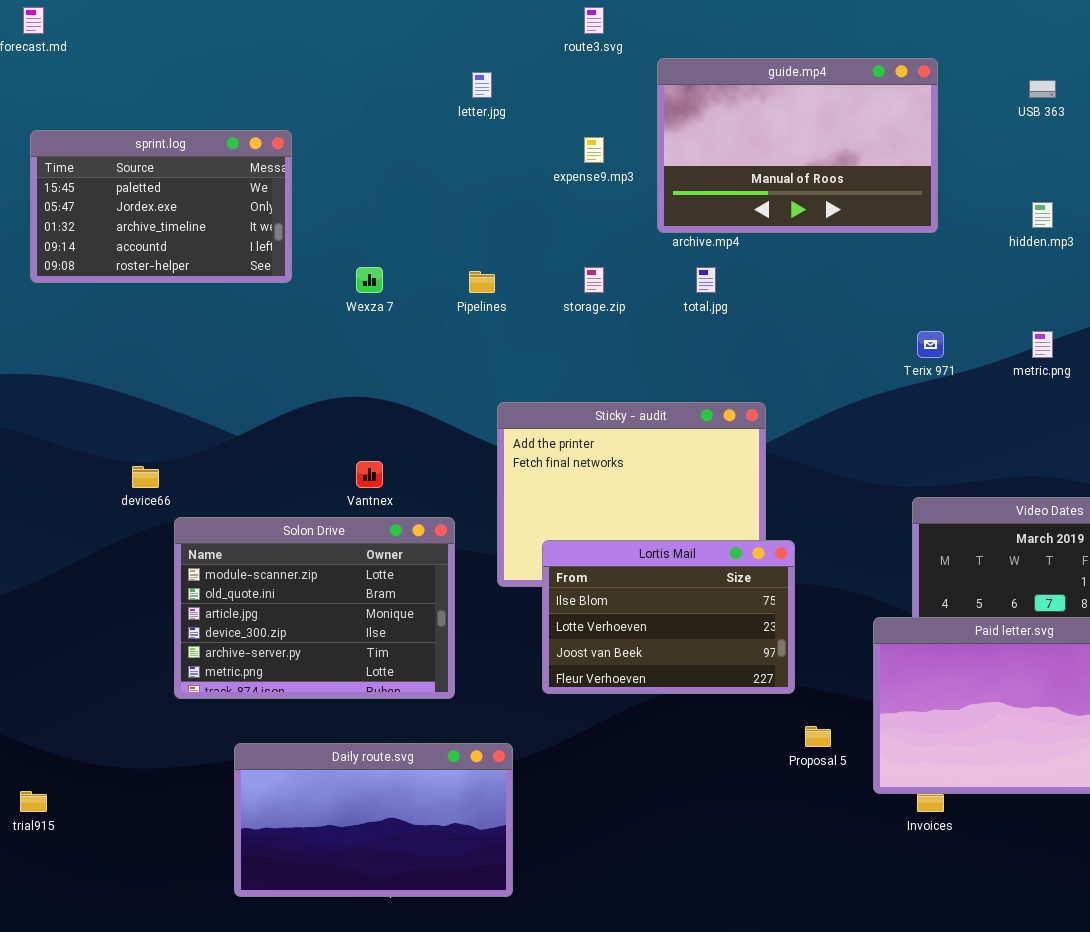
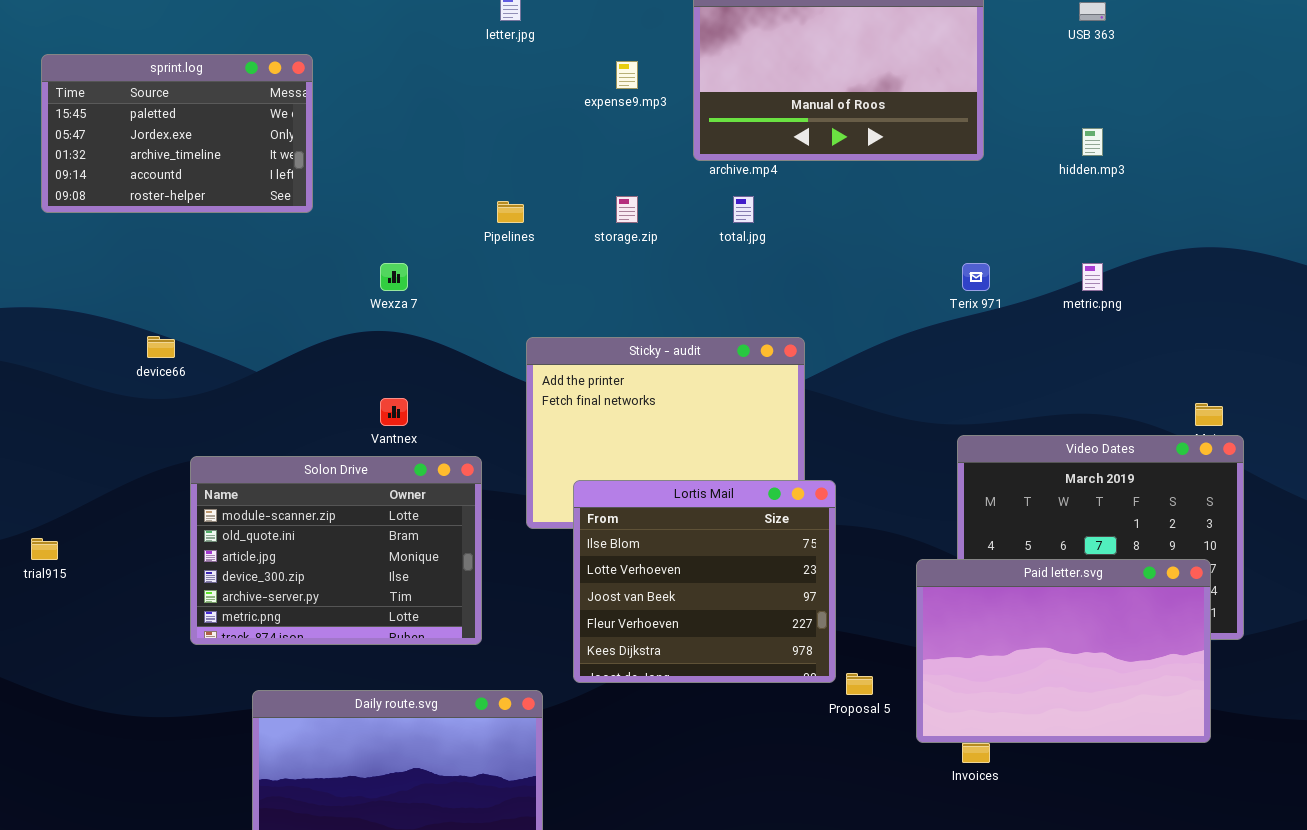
Wexza 7: [356,267,383,293] -> [380,263,408,291], moved
device66: [132,466,159,488] -> [147,336,175,358], moved
Lortis Mail: [542,540,795,694] -> [573,480,836,683], resized
trial915: [20,791,47,812] -> [31,538,58,560], moved

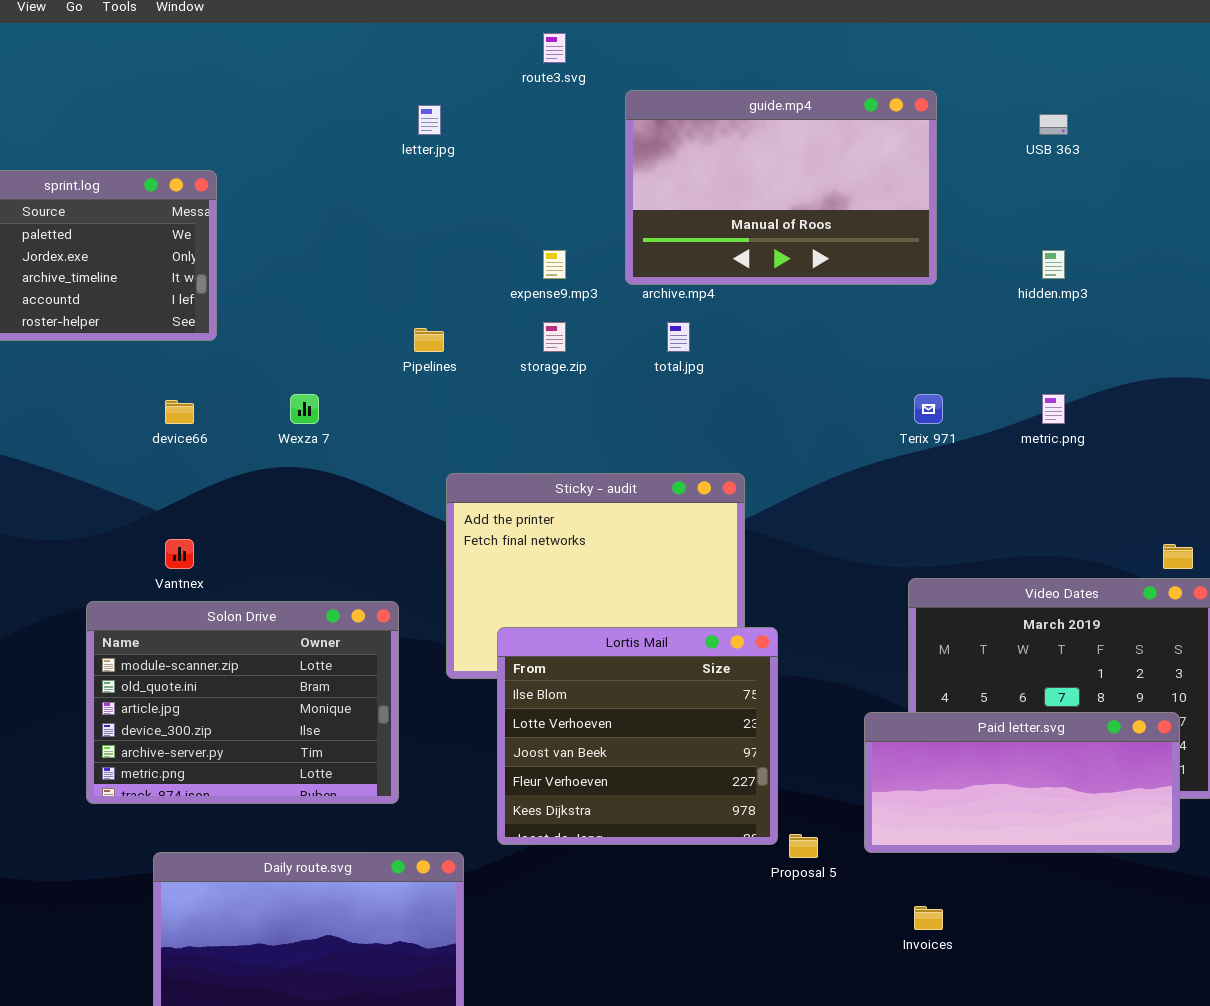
expense9.mp3: [616,61,638,89] -> [543,250,566,279], moved
device66: [147,336,175,358] -> [165,400,194,424], moved
Vantnex: [380,398,408,426] -> [165,539,194,569], moved
Paid letter.svg: [916,559,1211,743] -> [864,712,1180,853], resized

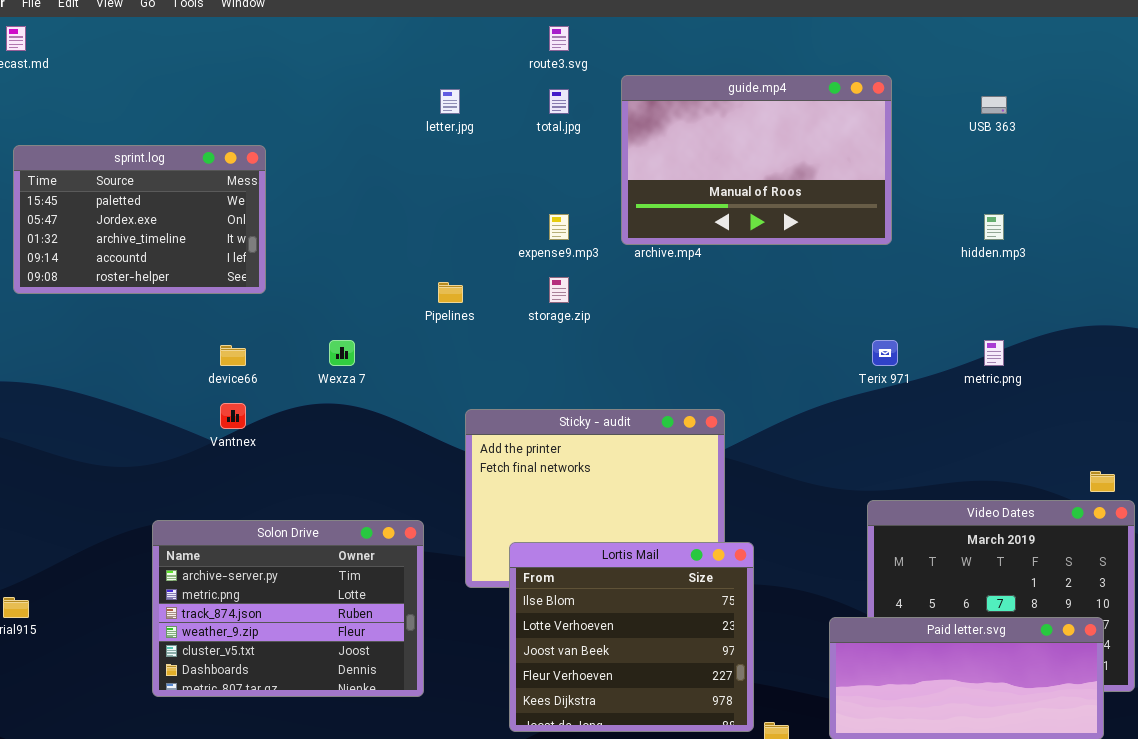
total.jpg: [667,322,690,352] -> [549,89,569,114], moved
Vantnex: [165,539,194,569] -> [220,403,246,429], moved
Solon Drive: [86,601,399,804] -> [152,520,424,697], scrolled down 4 rows

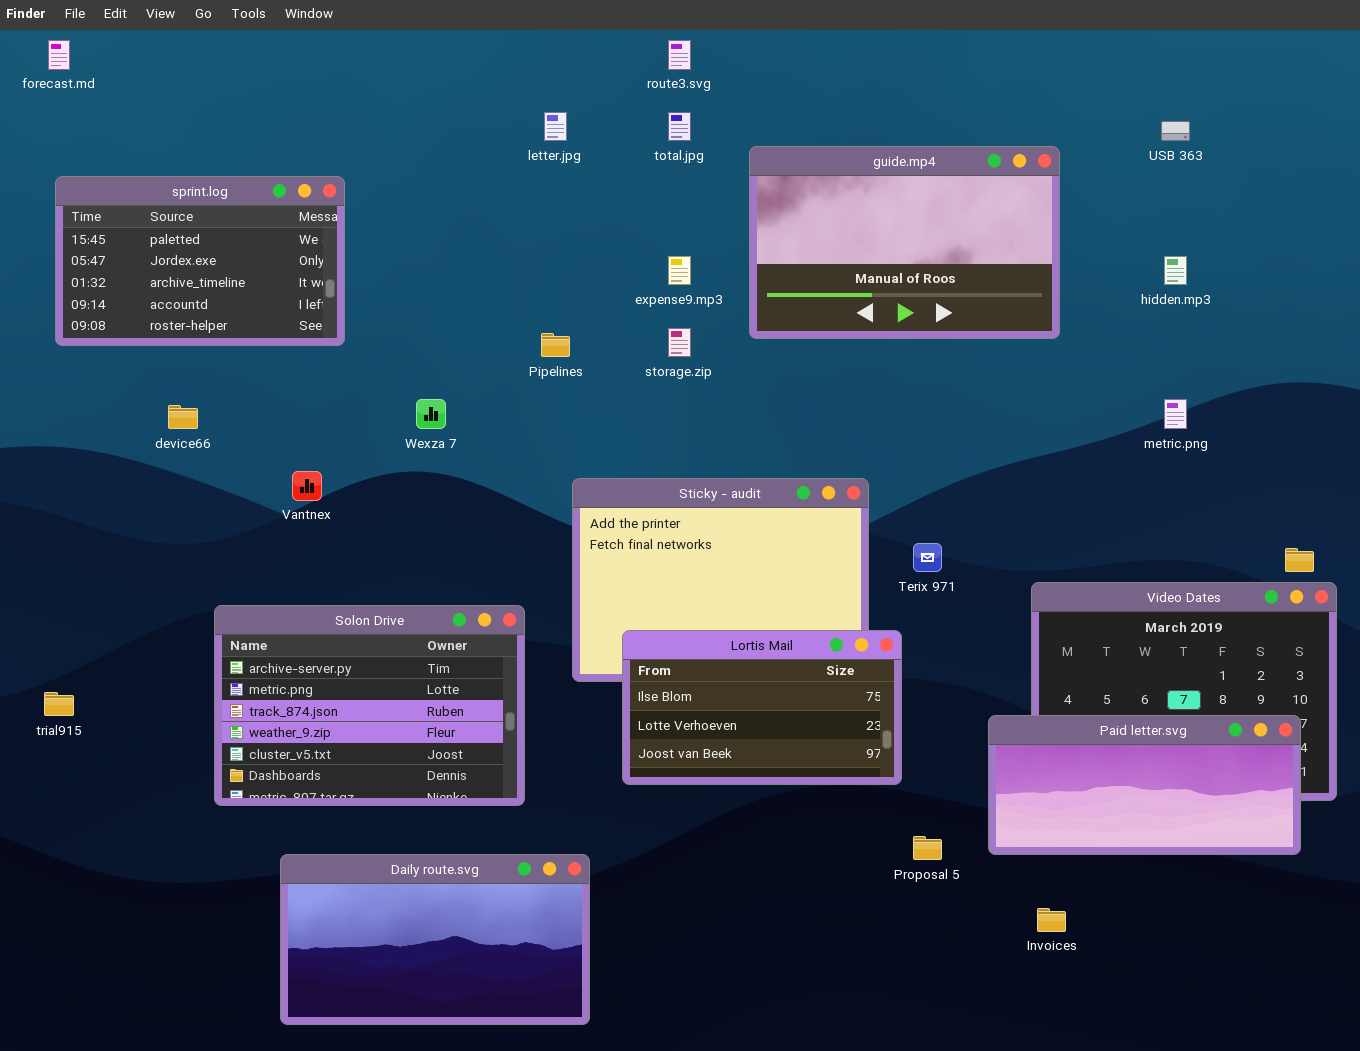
guide.mp4: [621,75,892,245] -> [749,146,1060,339], moved
Terix 971: [872,340,898,366] -> [913,543,942,572], moved
device66: [220,345,246,366] -> [168,405,198,429], moved
Lortis Mail: [509,542,754,732] -> [622,630,902,785], resized

